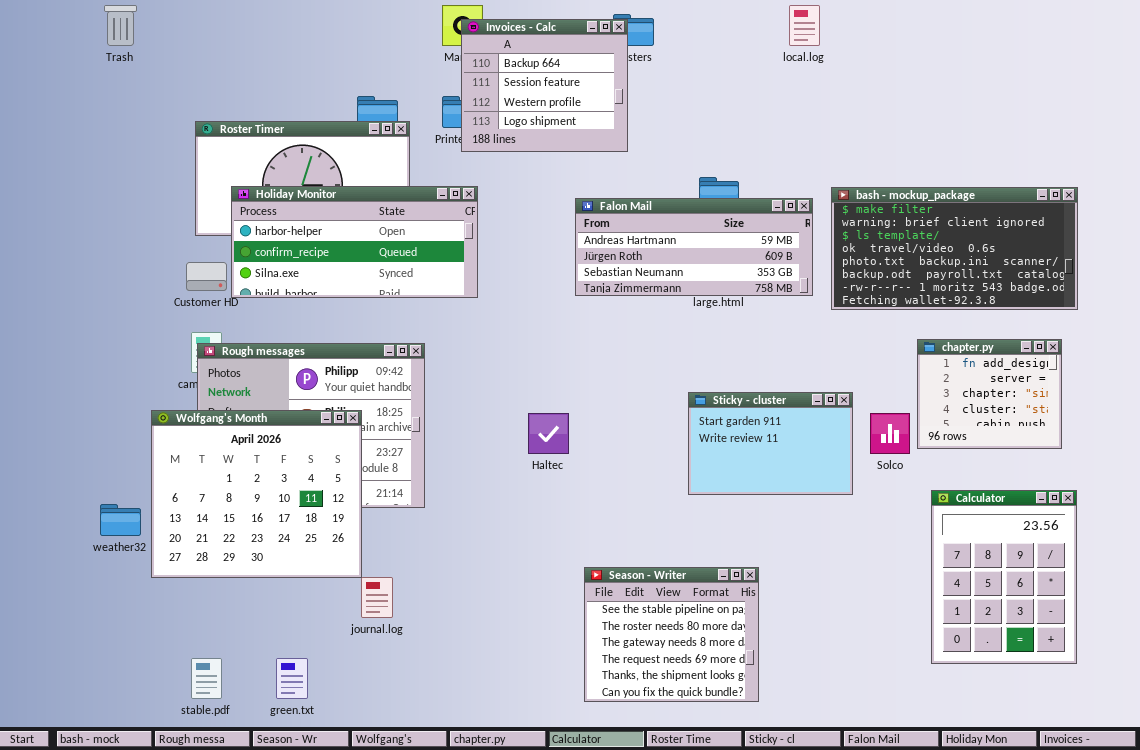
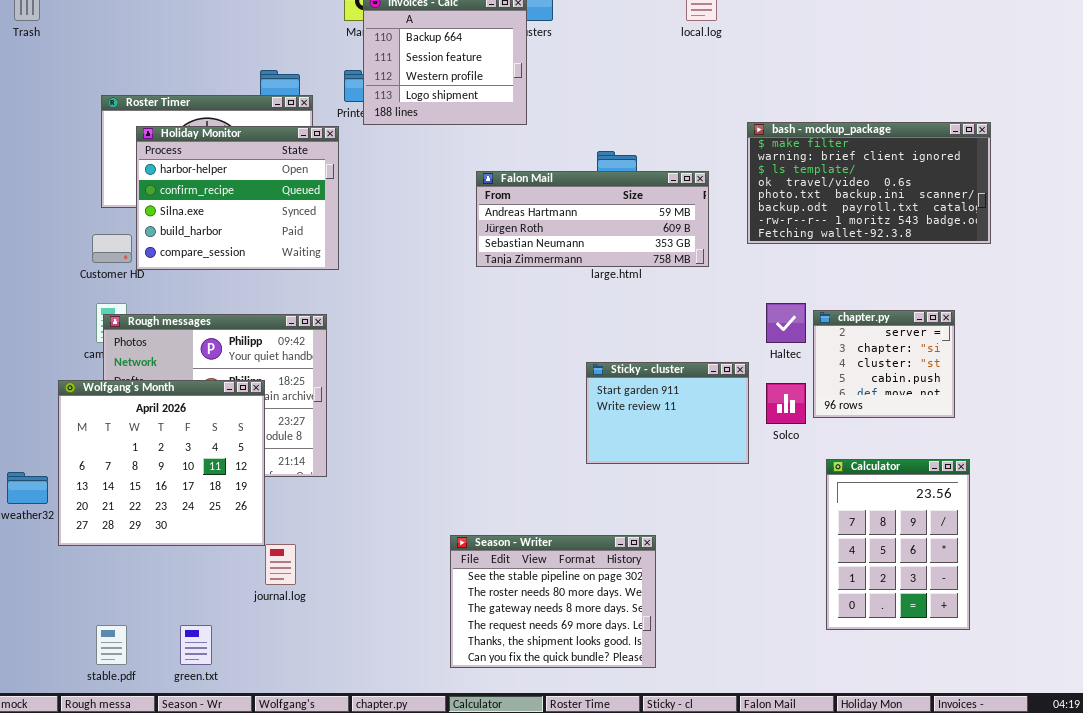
Holiday Monitor: [231,186,478,298] -> [136,126,339,270], resized
bash - mockup_package: [831,187,1078,310] -> [747,122,991,244], moved
chapter.py: [917,339,1062,449] -> [813,310,955,418], scrolled down 1 row
Haltec: [528,413,569,454] -> [766,303,806,343], moved
Season - Writer: [584,567,759,702] -> [450,535,656,668], resized

